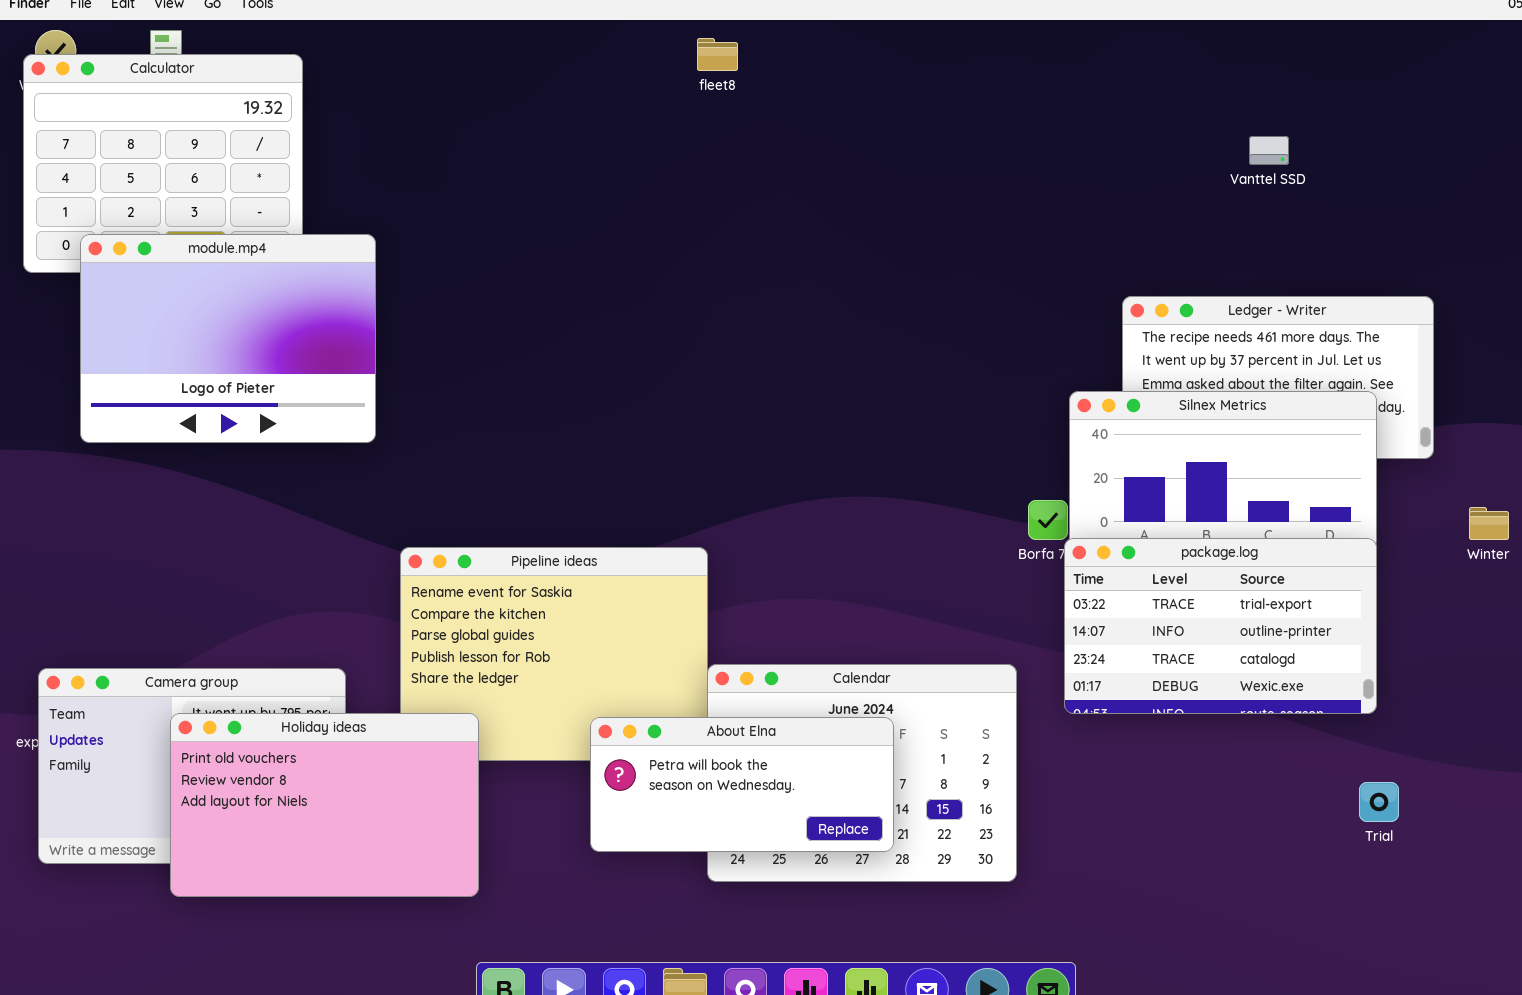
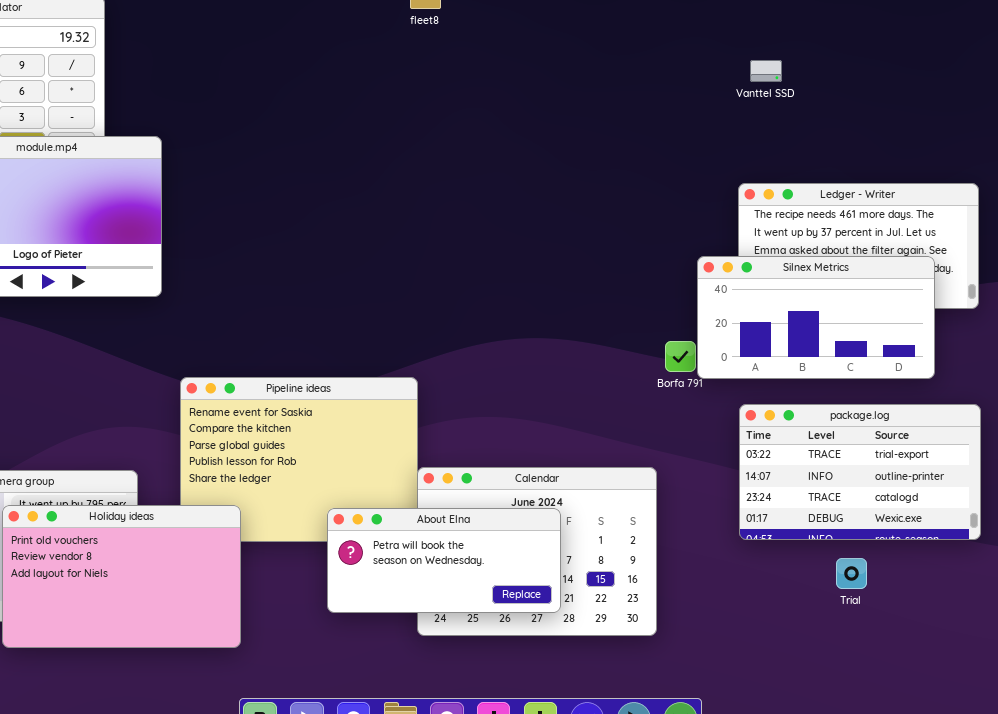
Vanttel SSD: [1249,136,1289,165] -> [750,60,782,82], moved
package.log: [1064,538,1377,714] -> [739,404,981,540], moved
Trial: [1359,782,1399,822] -> [836,558,867,589], moved

